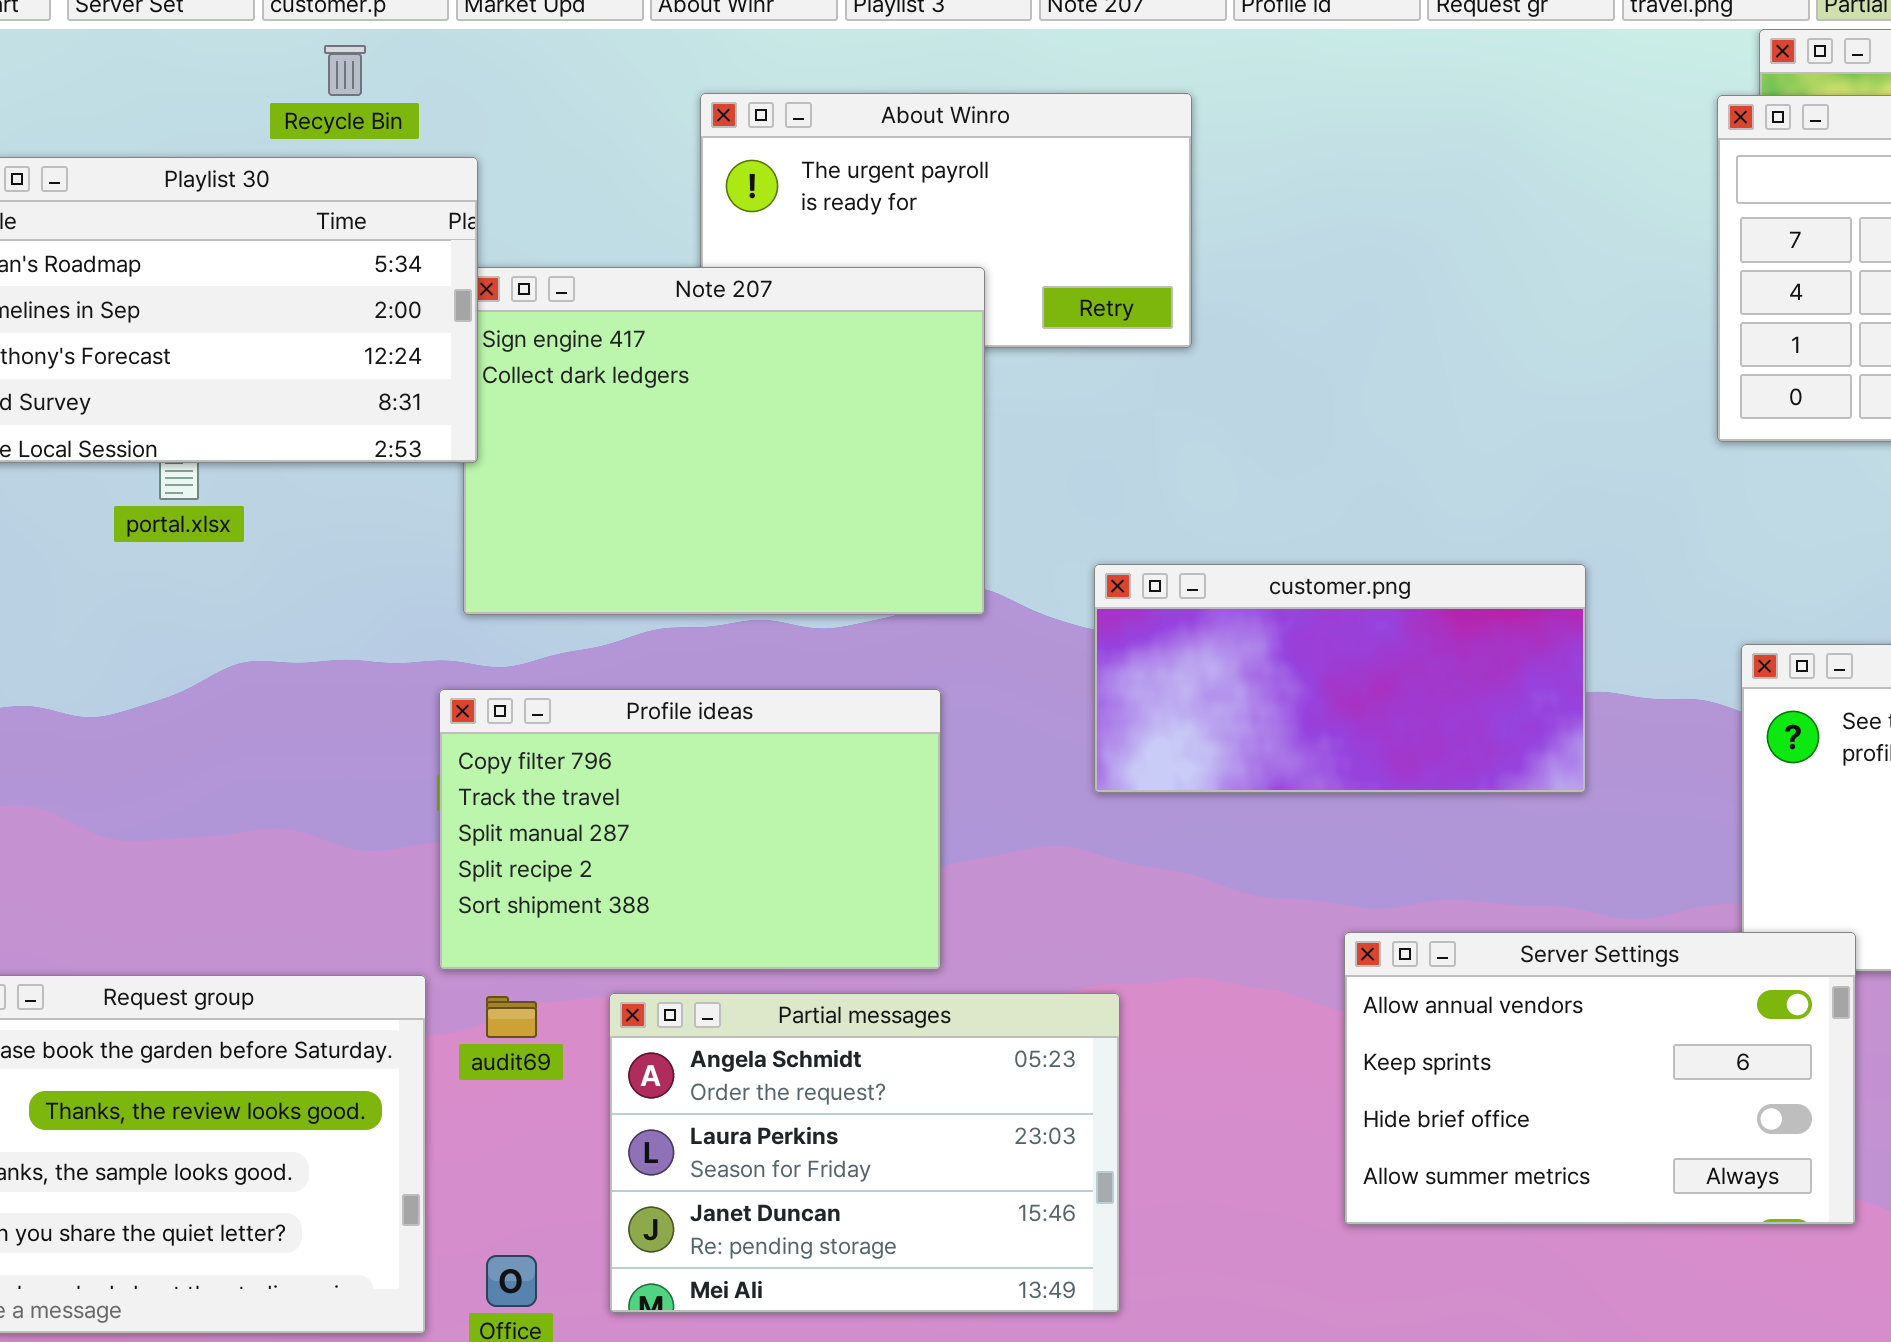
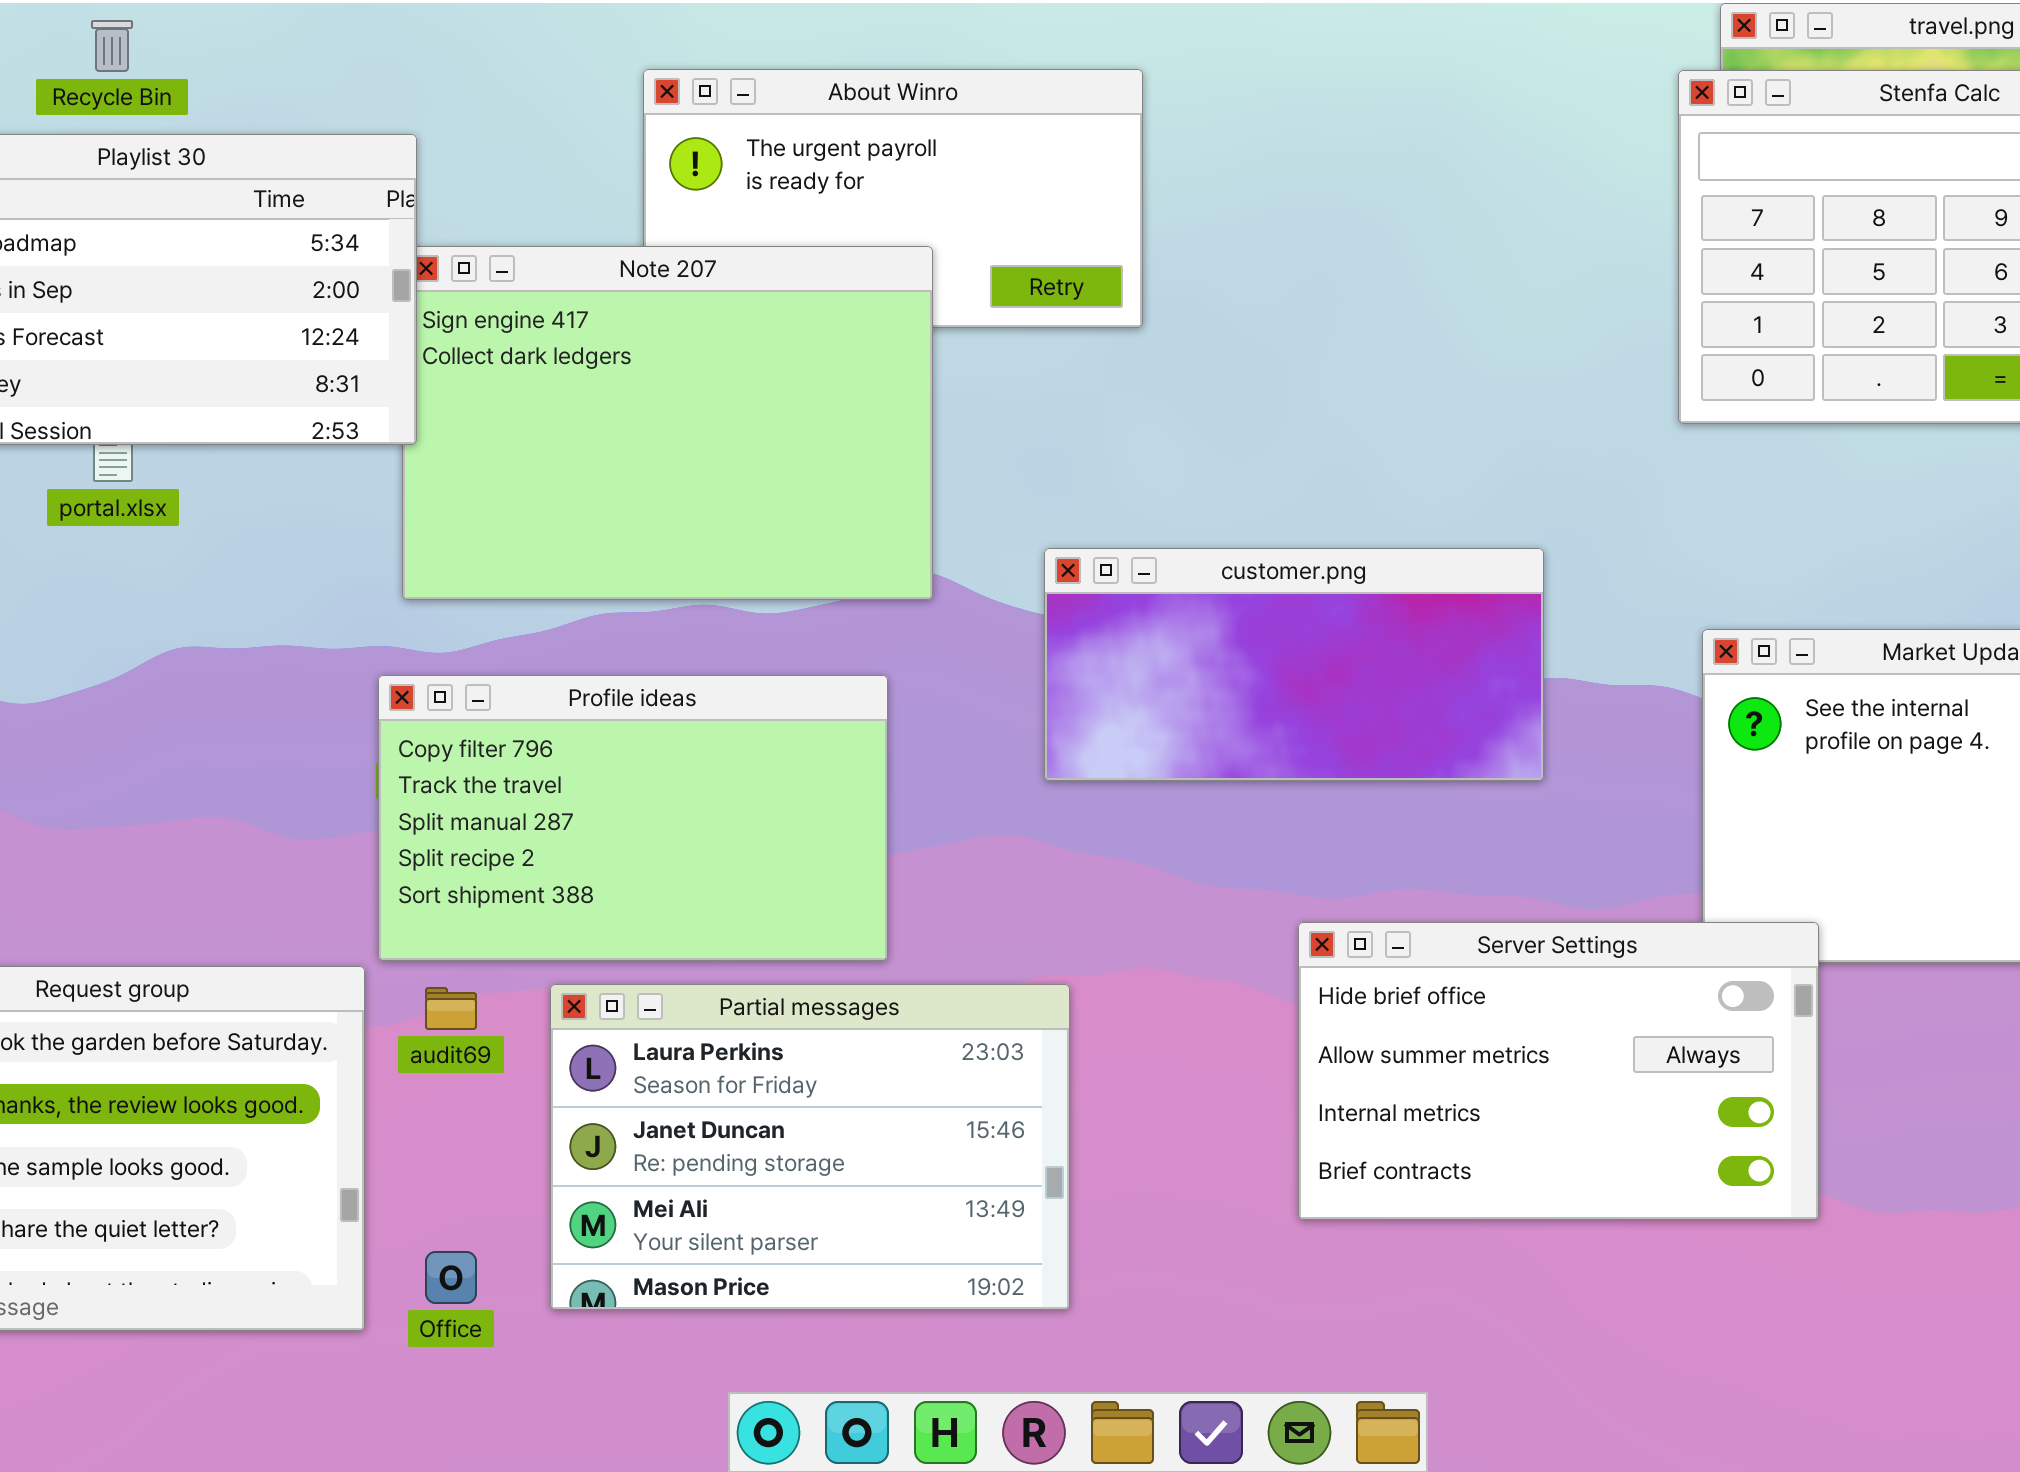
Recycle Bin: [324,45,366,96] -> [91,20,133,72], moved
Server Settings: [1344,932,1856,1225] -> [1298,922,1819,1220], scrolled down 2 rows
Partial messages: [609,993,1120,1313] -> [550,984,1070,1310], scrolled down 1 row

